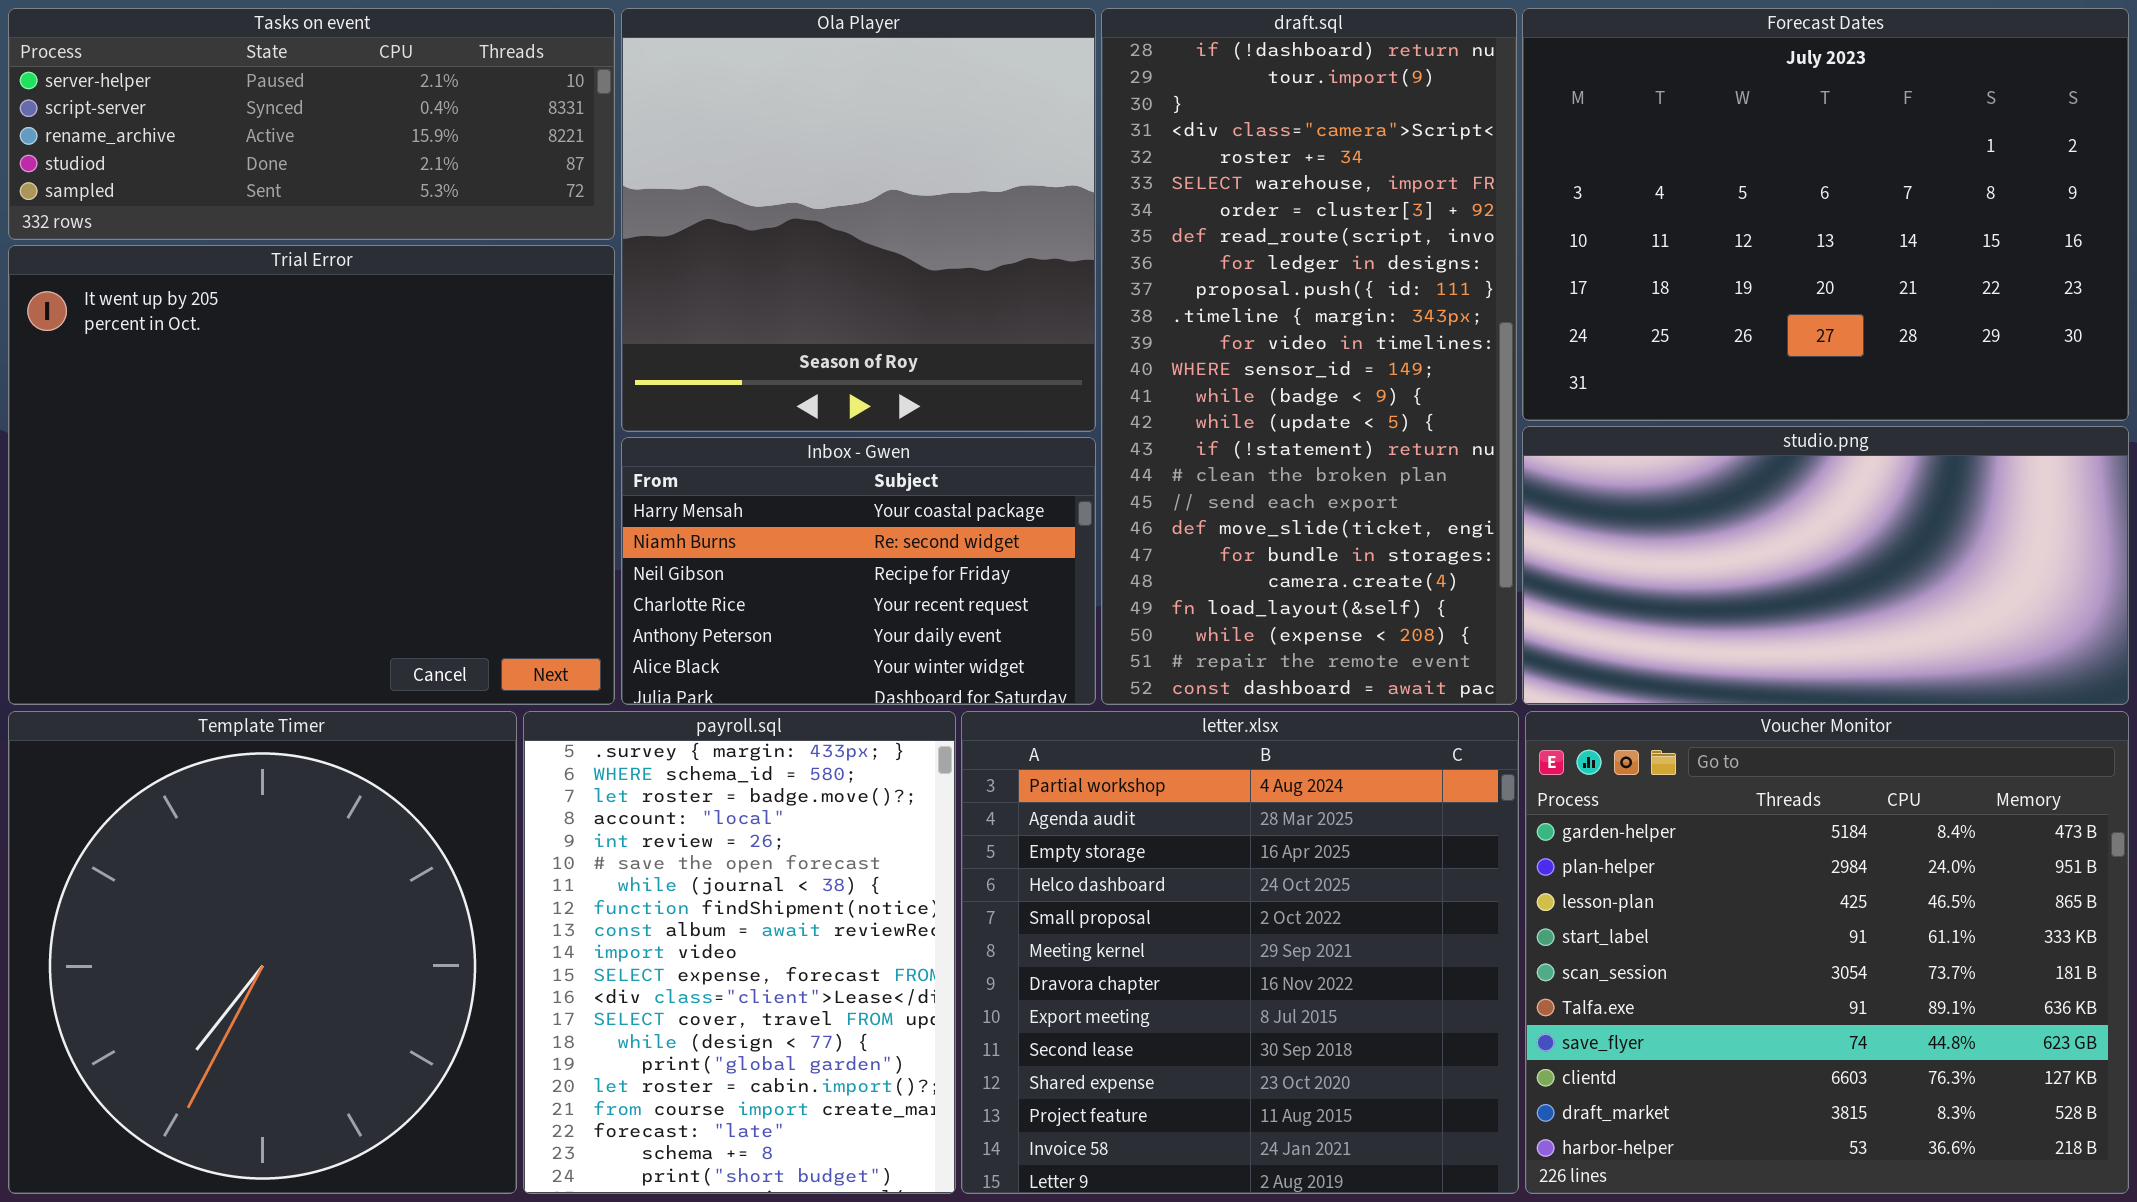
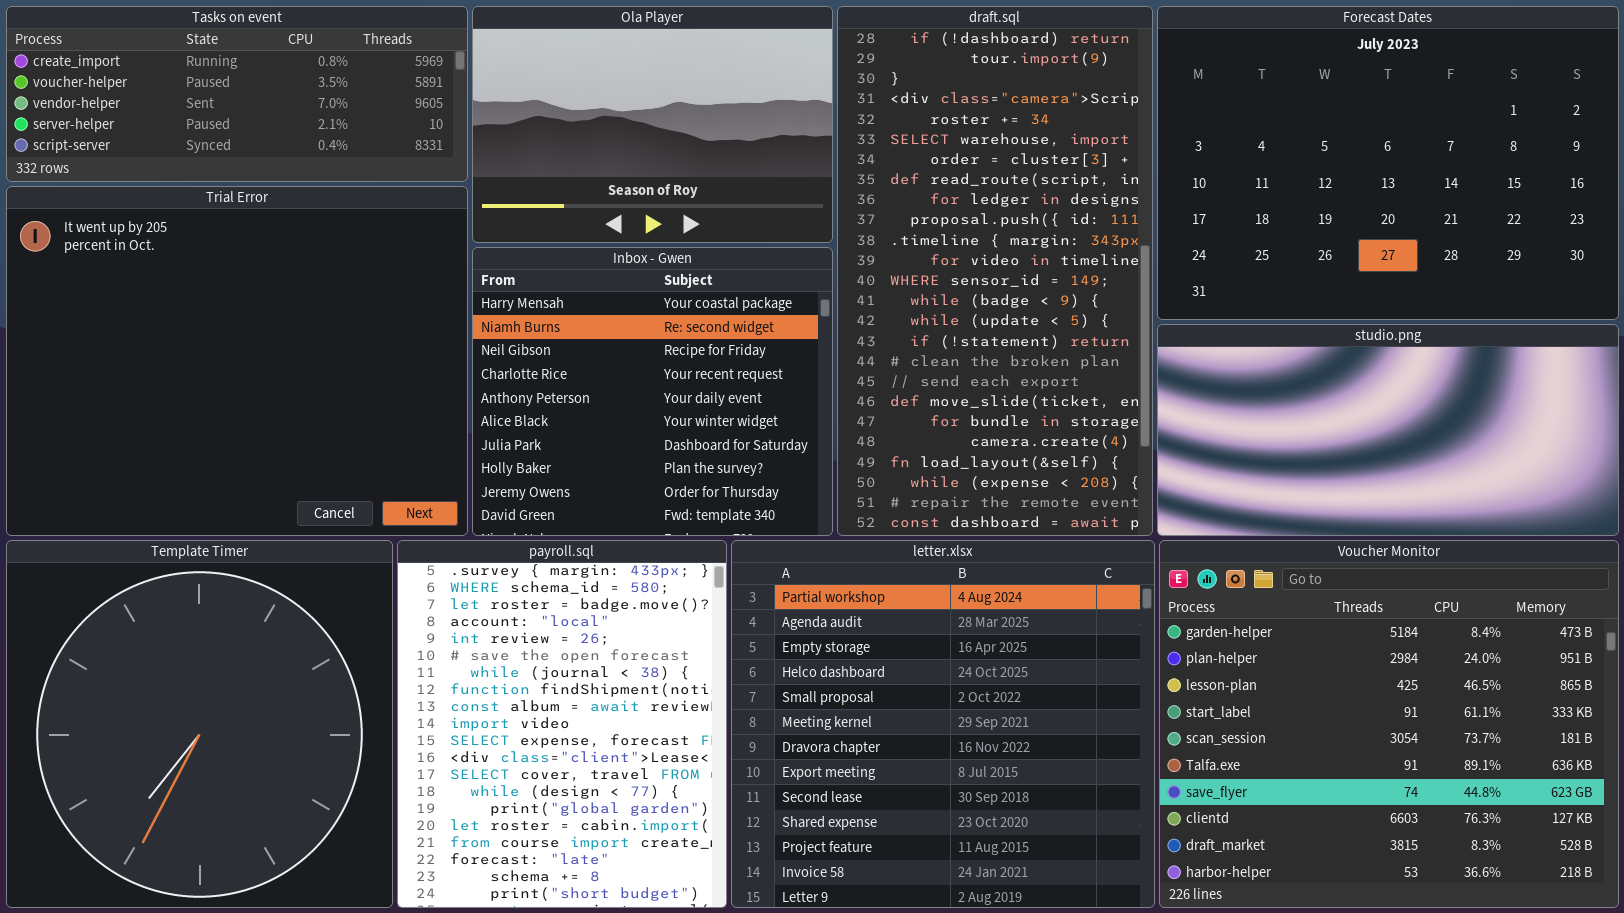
Tasks on event: [8,8,615,240] -> [6,6,468,182], scrolled up 3 rows
Ola Player: [621,8,1096,432] -> [472,6,833,243], resized
Inbox - Gwen: [621,437,1096,705] -> [472,247,833,536], resized

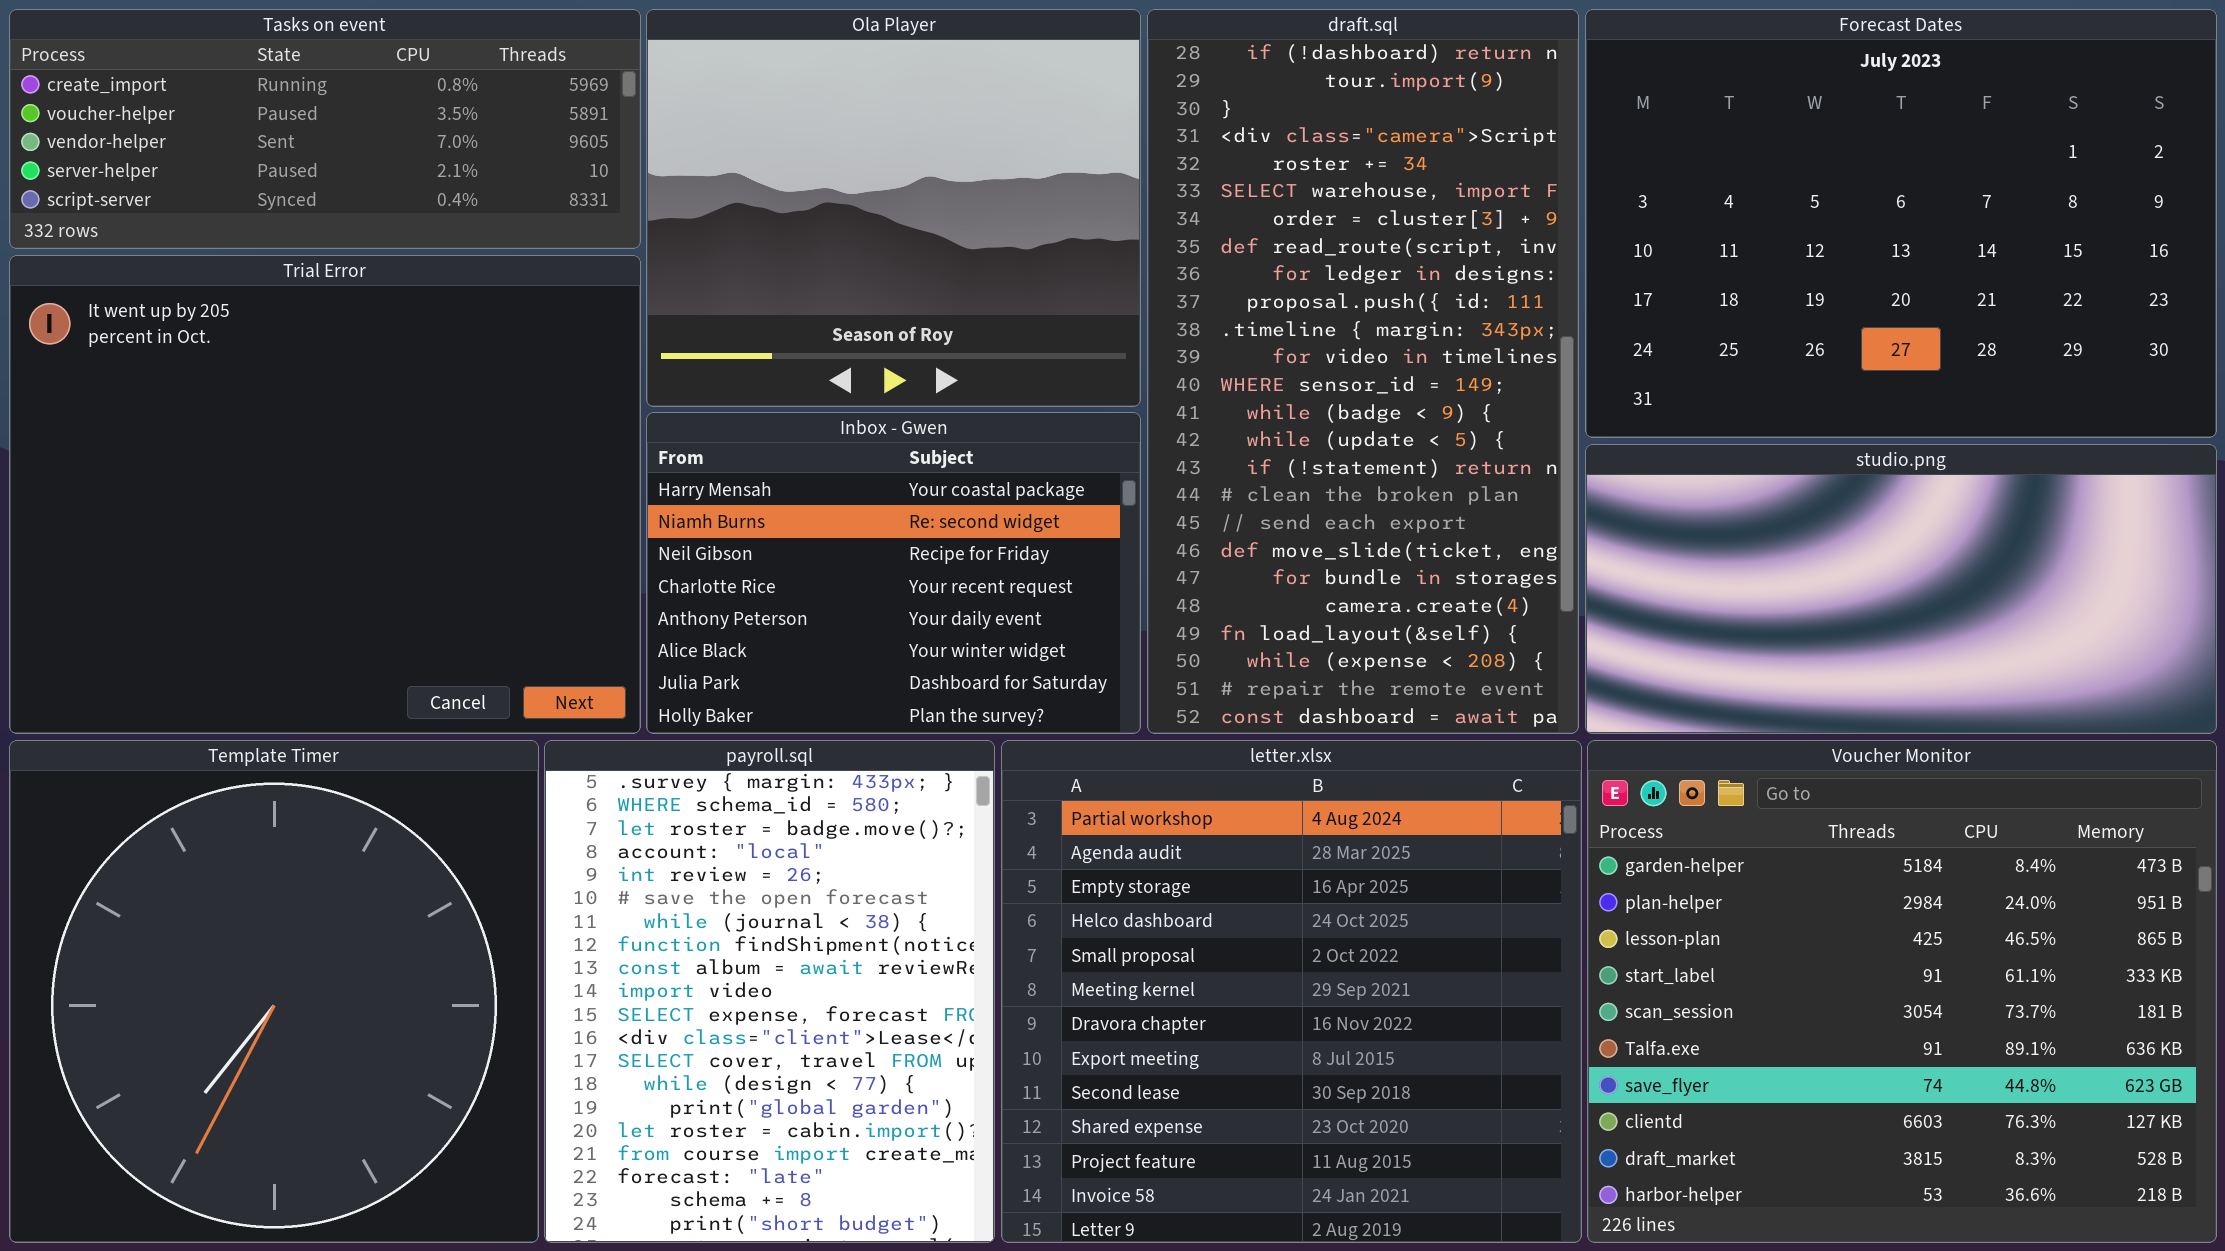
Ola Player: [472,6,833,243] -> [646,9,1141,407], resized
Inbox - Gwen: [472,247,833,536] -> [646,412,1141,734], resized

